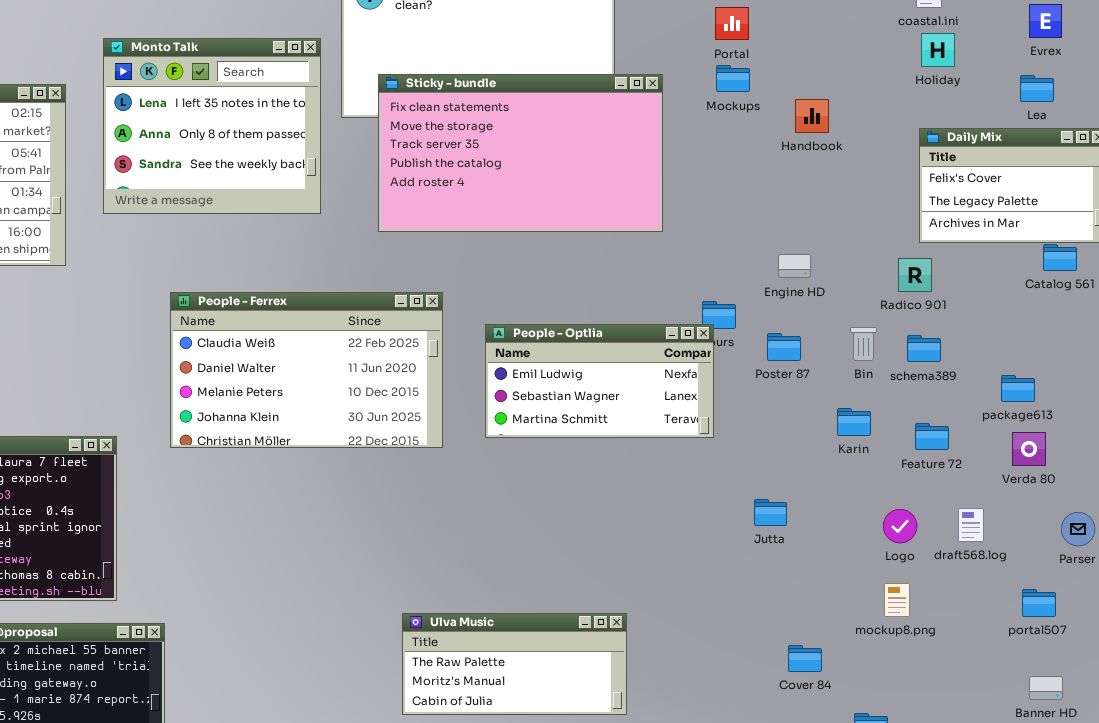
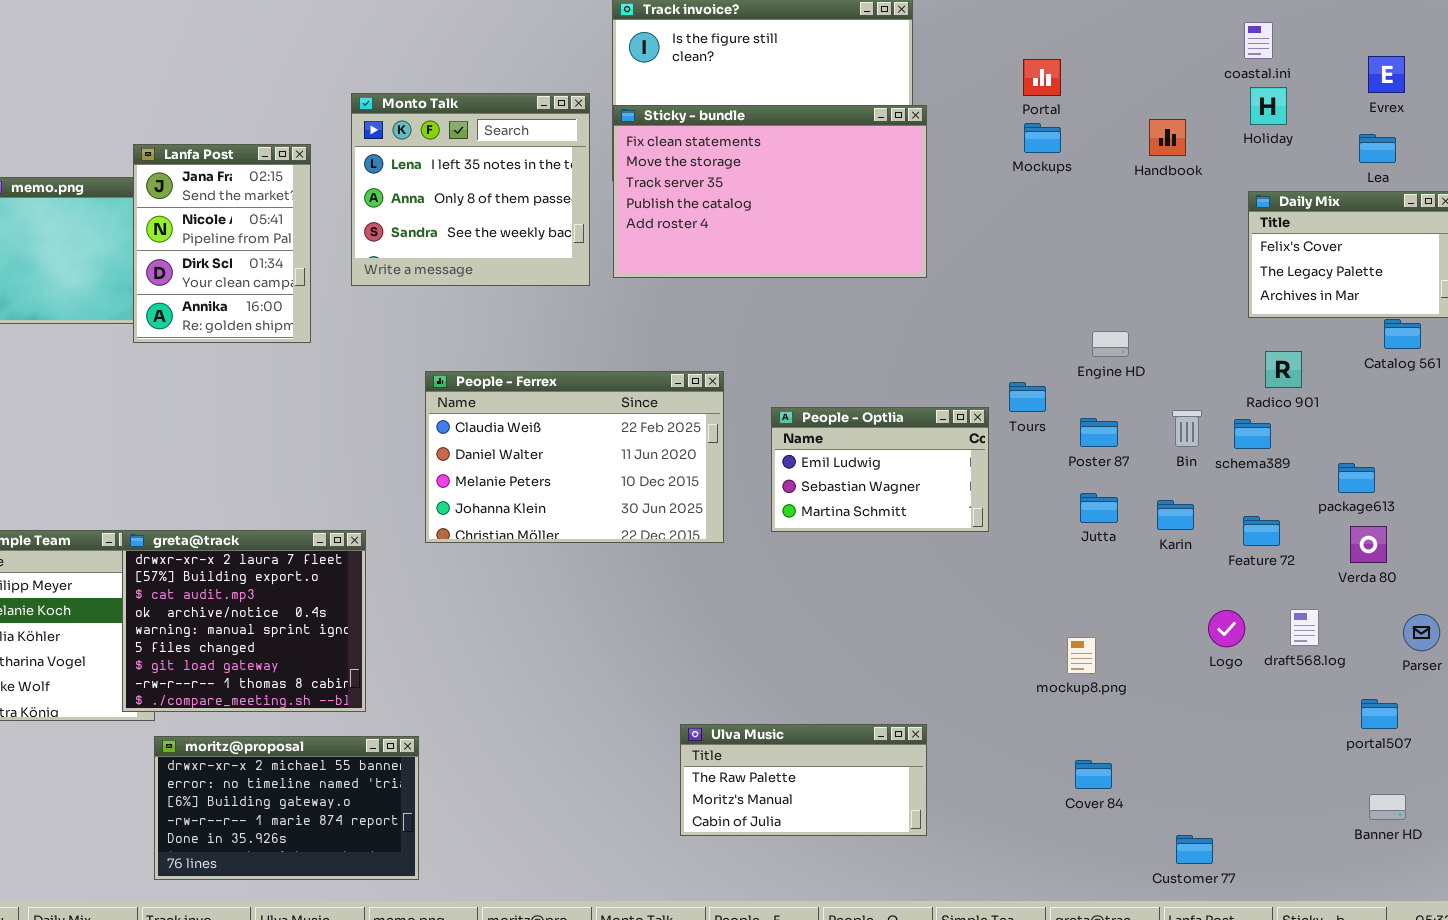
Sticky - bundle: [378,74,663,232] -> [613,105,927,278], moved
Handbook: [795,99,829,133] -> [1149,119,1186,156], moved
Radico 901: [898,258,932,292] -> [1265,351,1302,388], moved
People - Optlia: [485,324,714,438] -> [771,407,989,532], resized
Jutta: [754,499,787,526] -> [1080,493,1118,523], moved
mockup8.png: [884,583,910,617] -> [1067,637,1096,674], moved
Cover 84: [788,645,822,672] -> [1075,760,1112,789], moved

